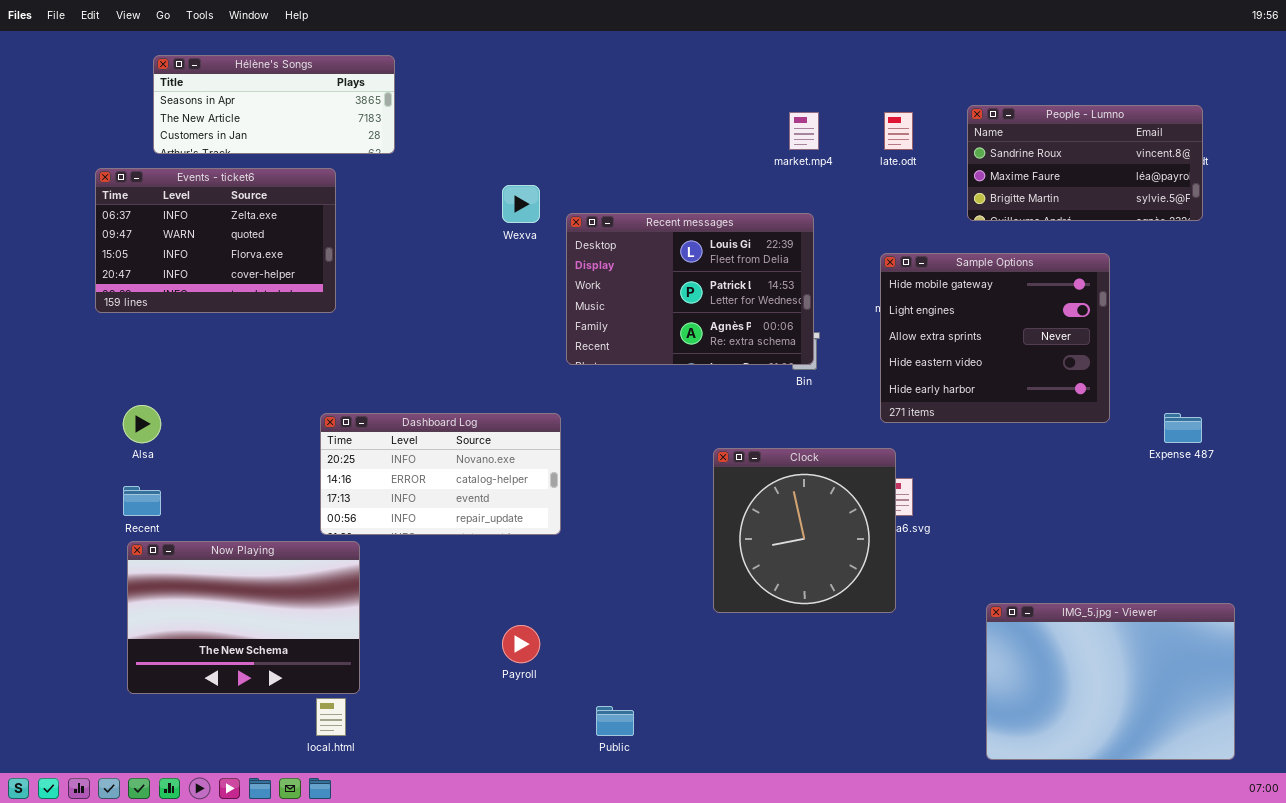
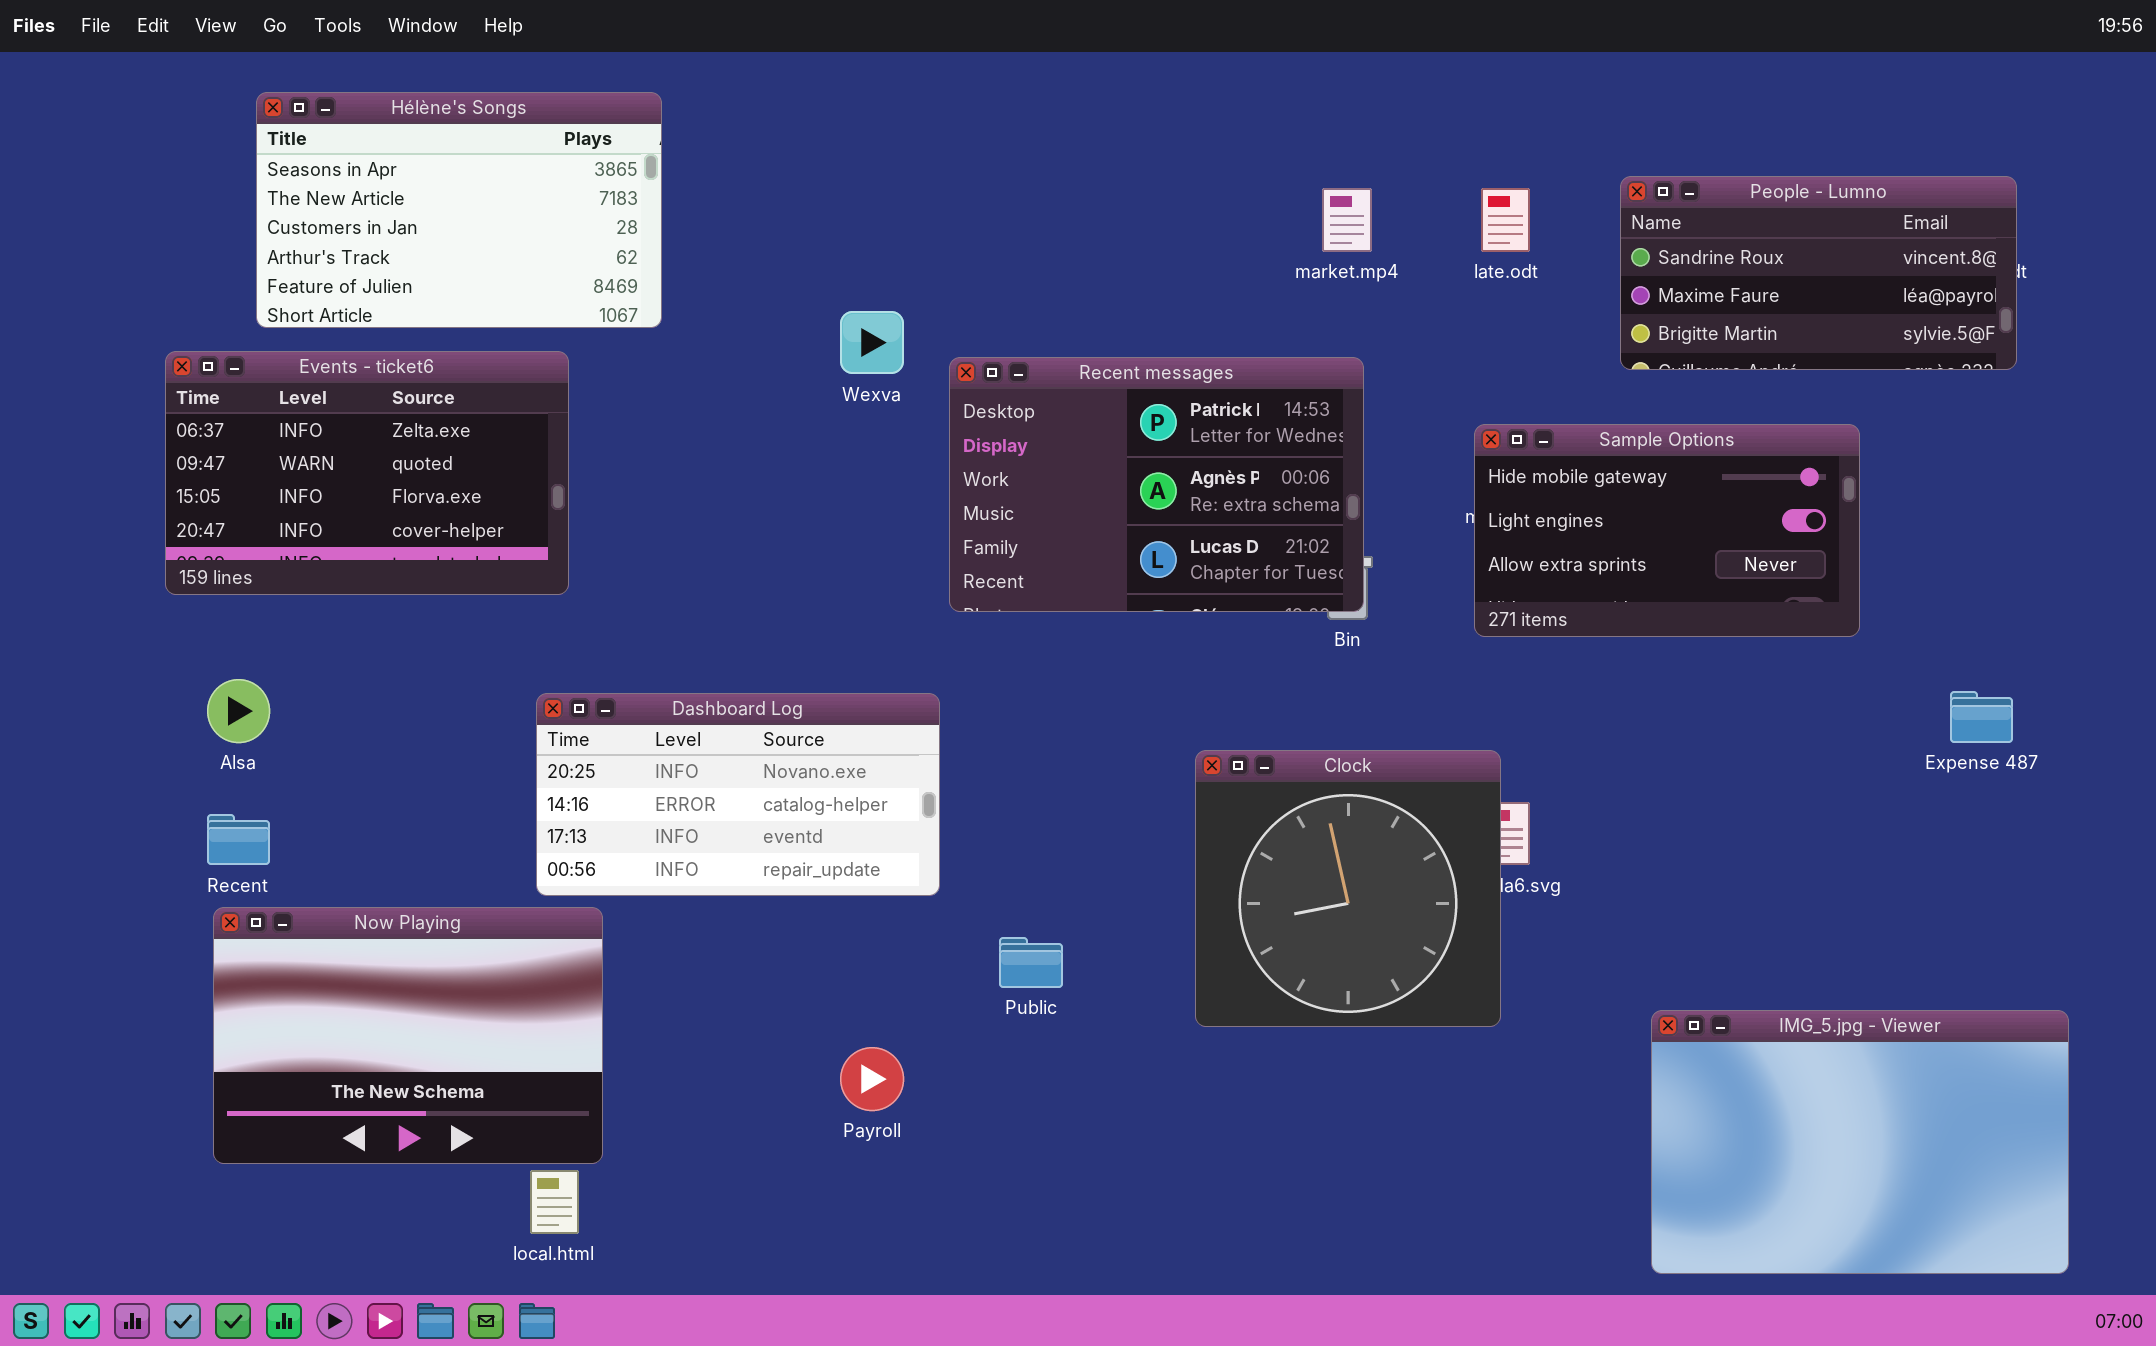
Hélène's Songs: [153,55,395,154] -> [256,92,662,328], resized
Events - ticket6: [95,168,336,313] -> [165,351,569,595], moved
Recent messages: [566,213,814,365] -> [949,357,1364,612], scrolled down 1 row
Sample Options: [880,253,1110,423] -> [1474,424,1860,637], resized
Public: [596,706,634,736] -> [999,937,1063,988], moved

